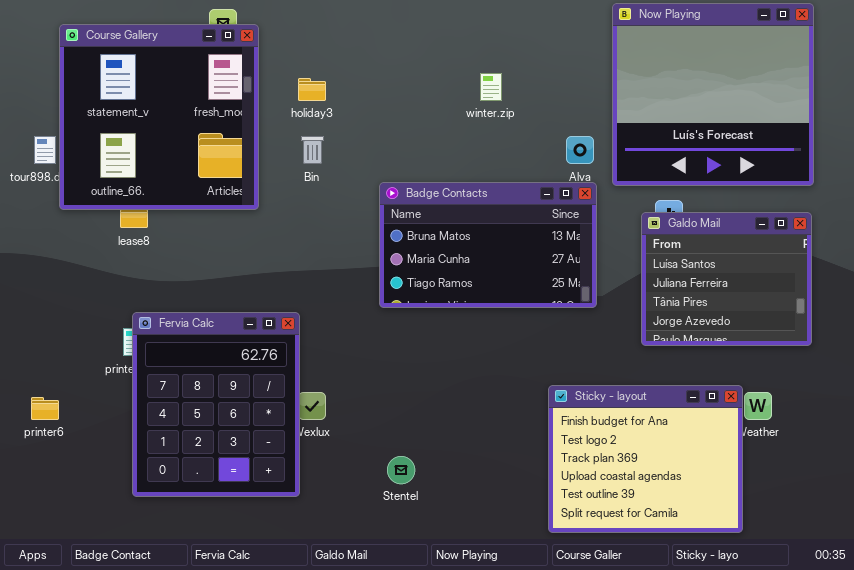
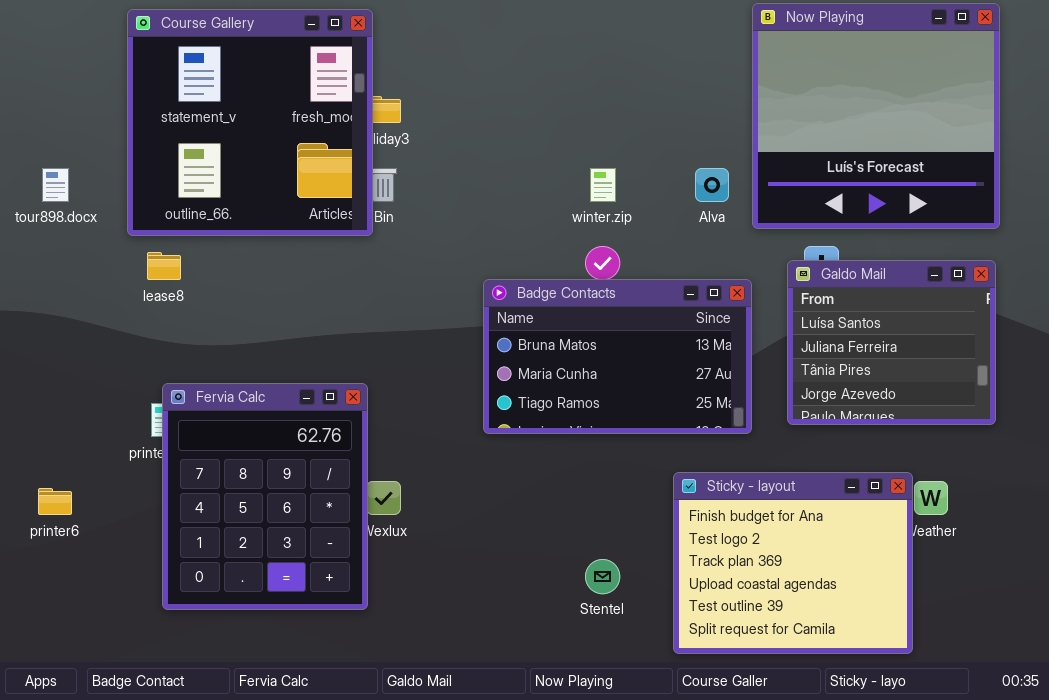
Course Gallery: [59,24,259,210] -> [127,9,373,236], moved
winter.zip: [480,73,502,101] -> [590,168,616,202], moved
Badge Contacts: [379,182,597,308] -> [483,279,752,434], moved
Stentel: [387,456,415,484] -> [585,559,620,594], moved

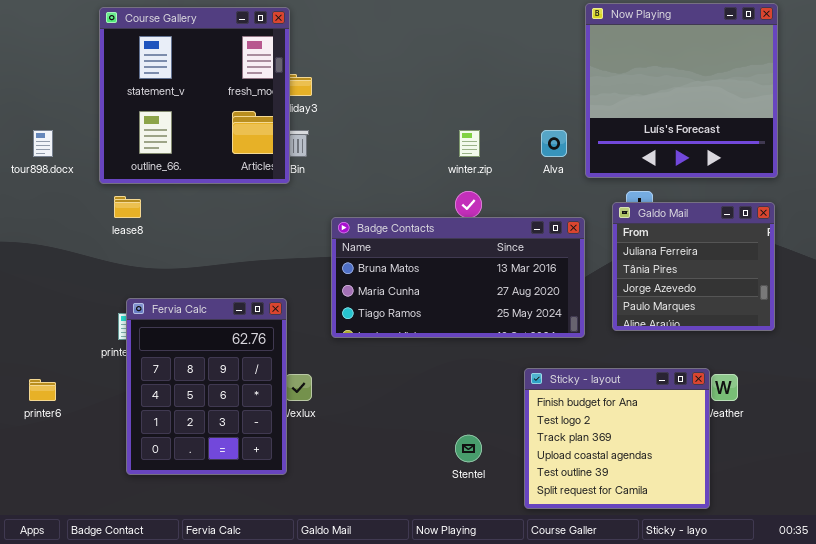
Galdo Mail: [787,260,996,425] -> [612,202,775,331], scrolled down 1 row
Badge Contacts: [483,279,752,434] -> [331,217,585,338], resized

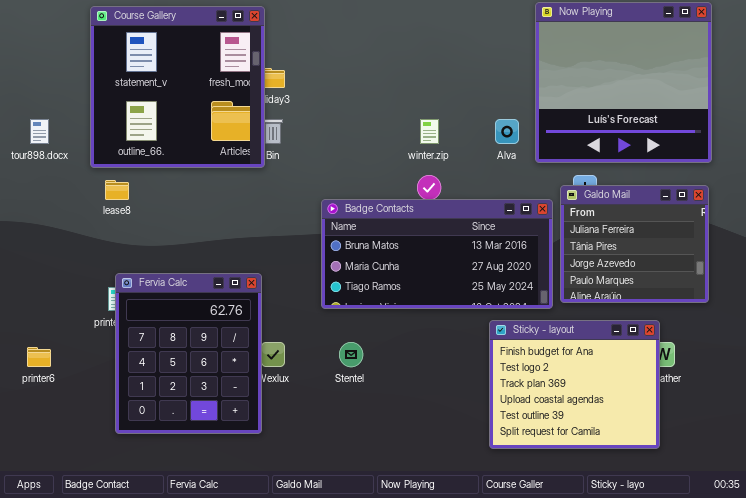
Badge Contacts: [331,217,585,338] -> [321,199,553,309], moved
Sticky - layout: [524,368,710,509] -> [489,320,660,449], moved
Stentel: [455,435,482,462] -> [339,342,363,367], moved

